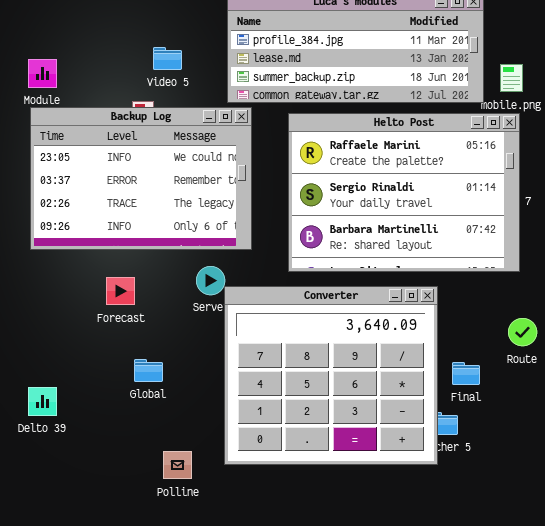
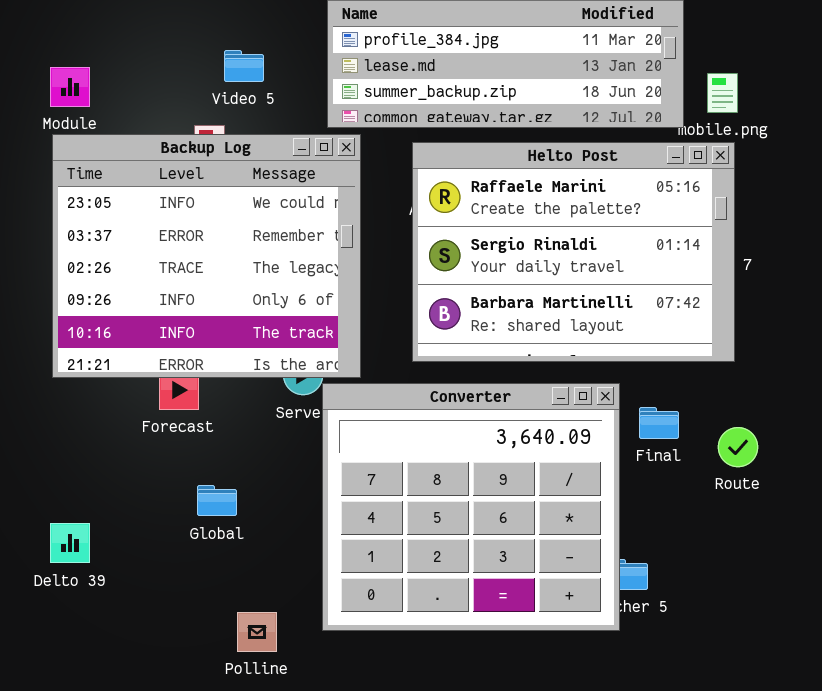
Backup Log: [30,107,252,250] -> [52,134,361,378], resized
Final: [452,362,480,385] -> [639,407,679,439], moved

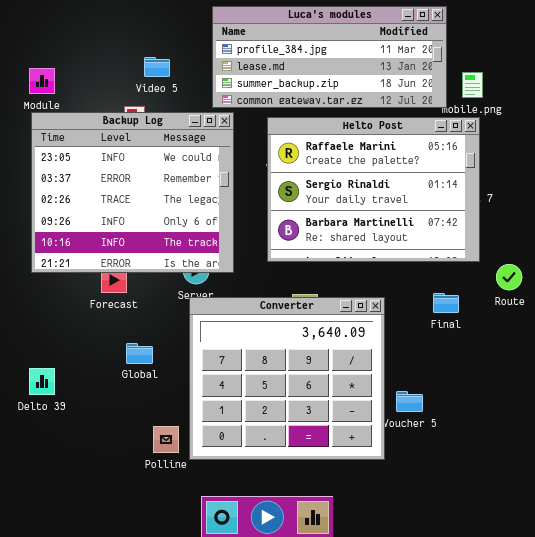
Converter: [322,383,620,631] -> [189,297,385,460], moved
Final: [639,407,679,439] -> [433,293,459,313], moved
Route: [718,427,758,467] -> [496,264,522,290], moved

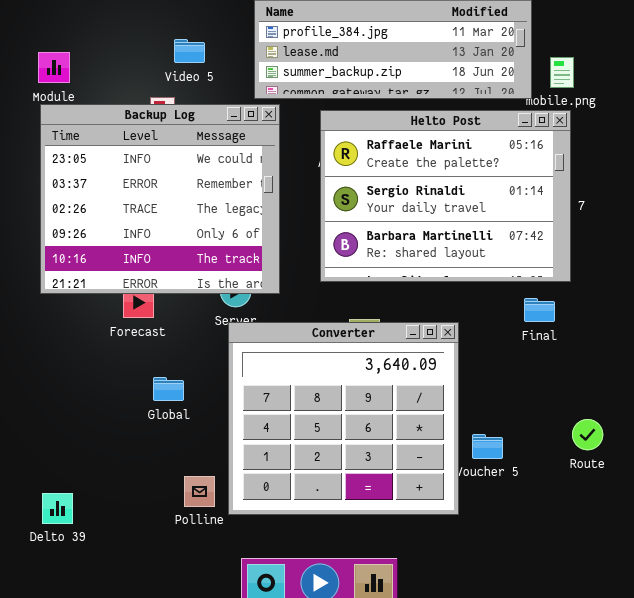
Route: [496,264,522,290] -> [572,419,603,450], moved
Final: [433,293,459,313] -> [524,298,555,322], moved
Delto 39: [29,368,55,395] -> [42,493,73,524], moved

